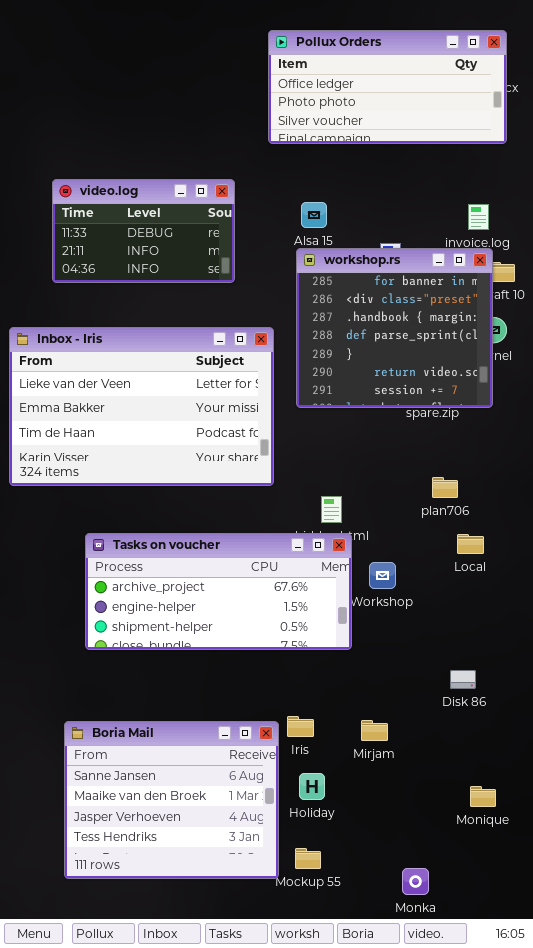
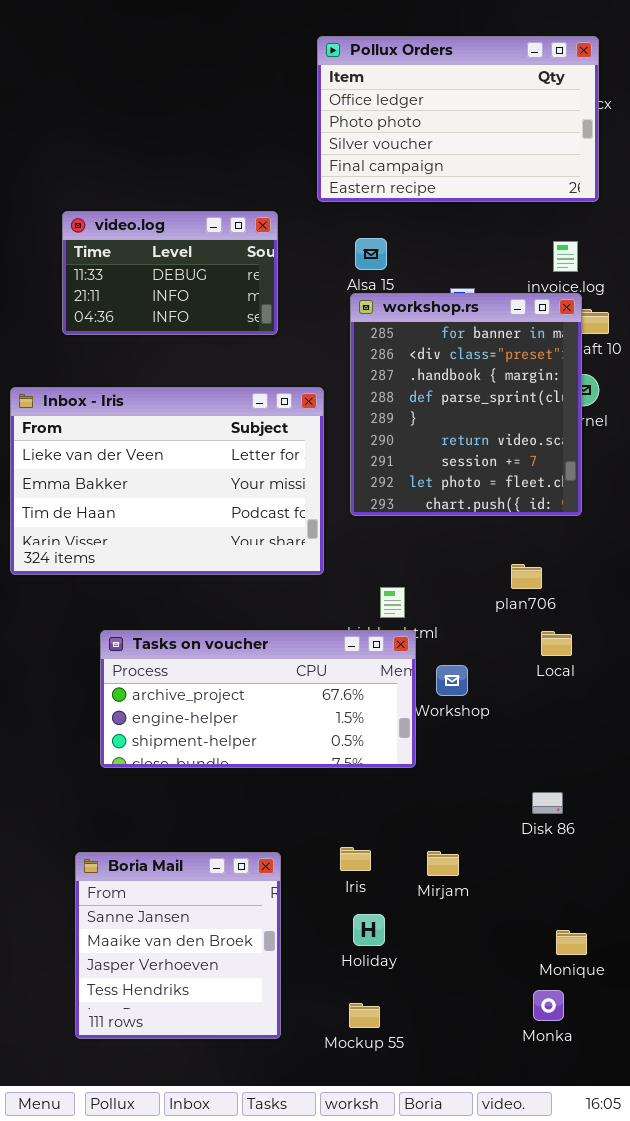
Pollux Orders: [268,30,507,144] -> [317,36,599,202], resized
workshop.rs: [296,248,493,408] -> [350,293,582,516], resized
Boria Mail: [64,721,279,879] -> [75,852,281,1039], resized
Monka: [402,868,429,895] -> [533,990,564,1021], moved

